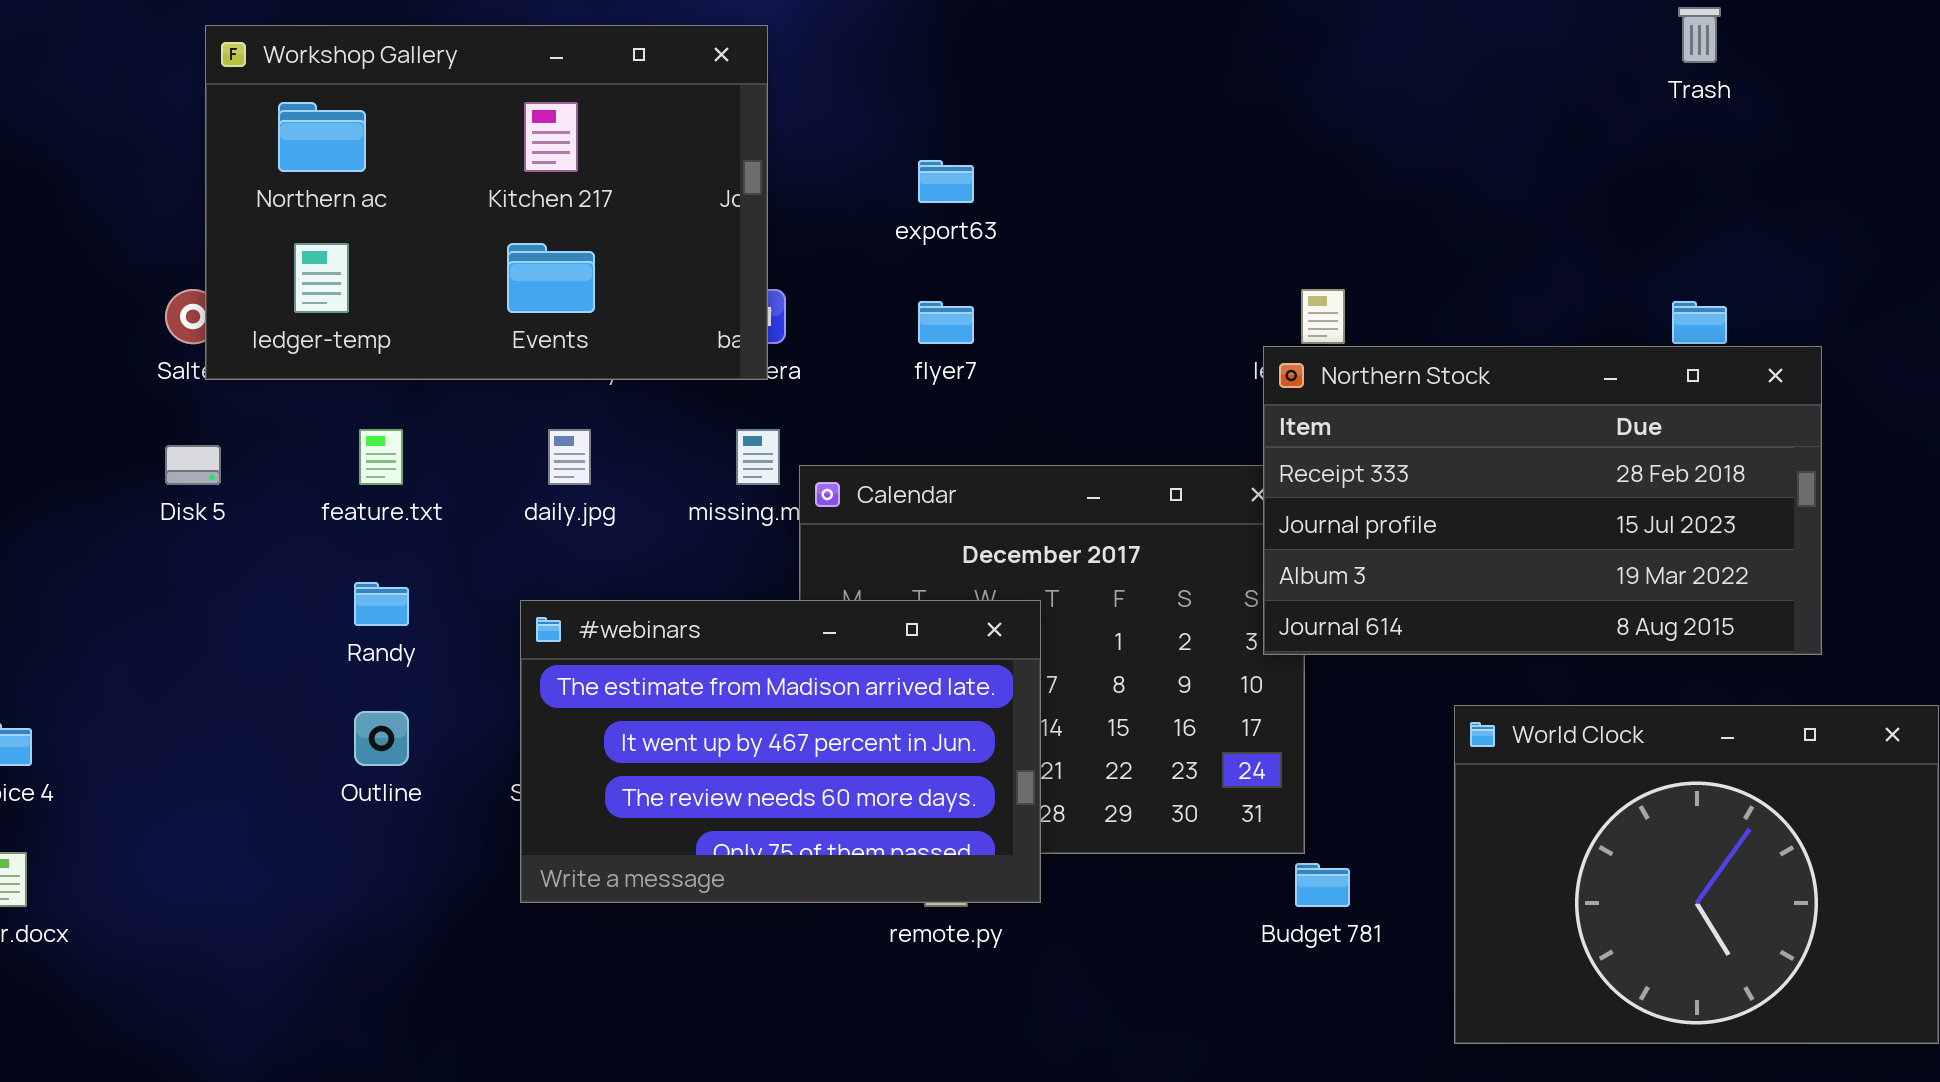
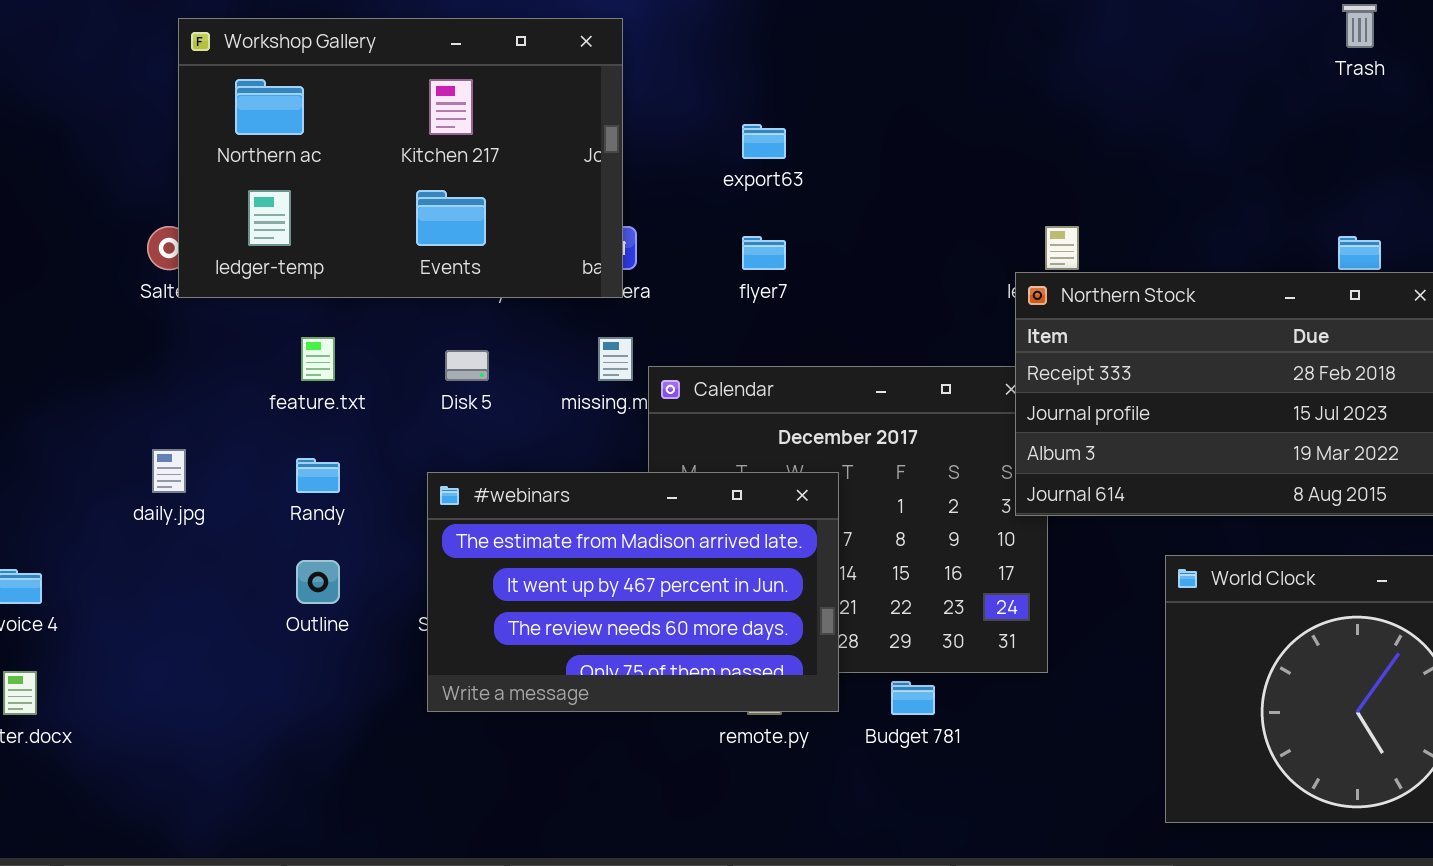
daily.jpg: [548,429,591,485] -> [152,449,186,493], moved
Disk 5: [165,445,221,485] -> [445,350,489,381], moved
Budget 781: [1295,863,1350,907] -> [891,681,935,715], moved

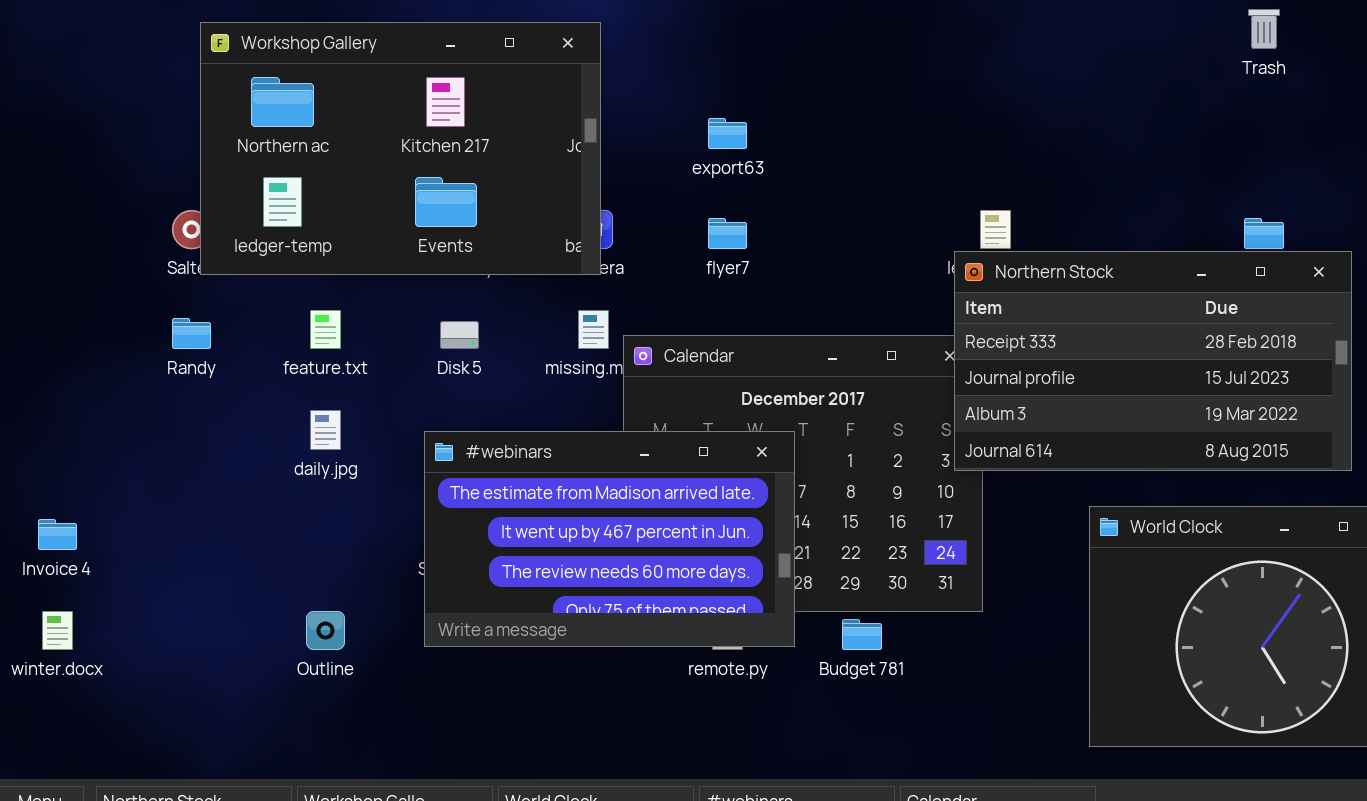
daily.jpg: [152,449,186,493] -> [310,410,341,450], moved
Randy: [296,458,340,493] -> [172,318,211,349], moved
Outline: [296,560,340,604] -> [306,611,345,650], moved

